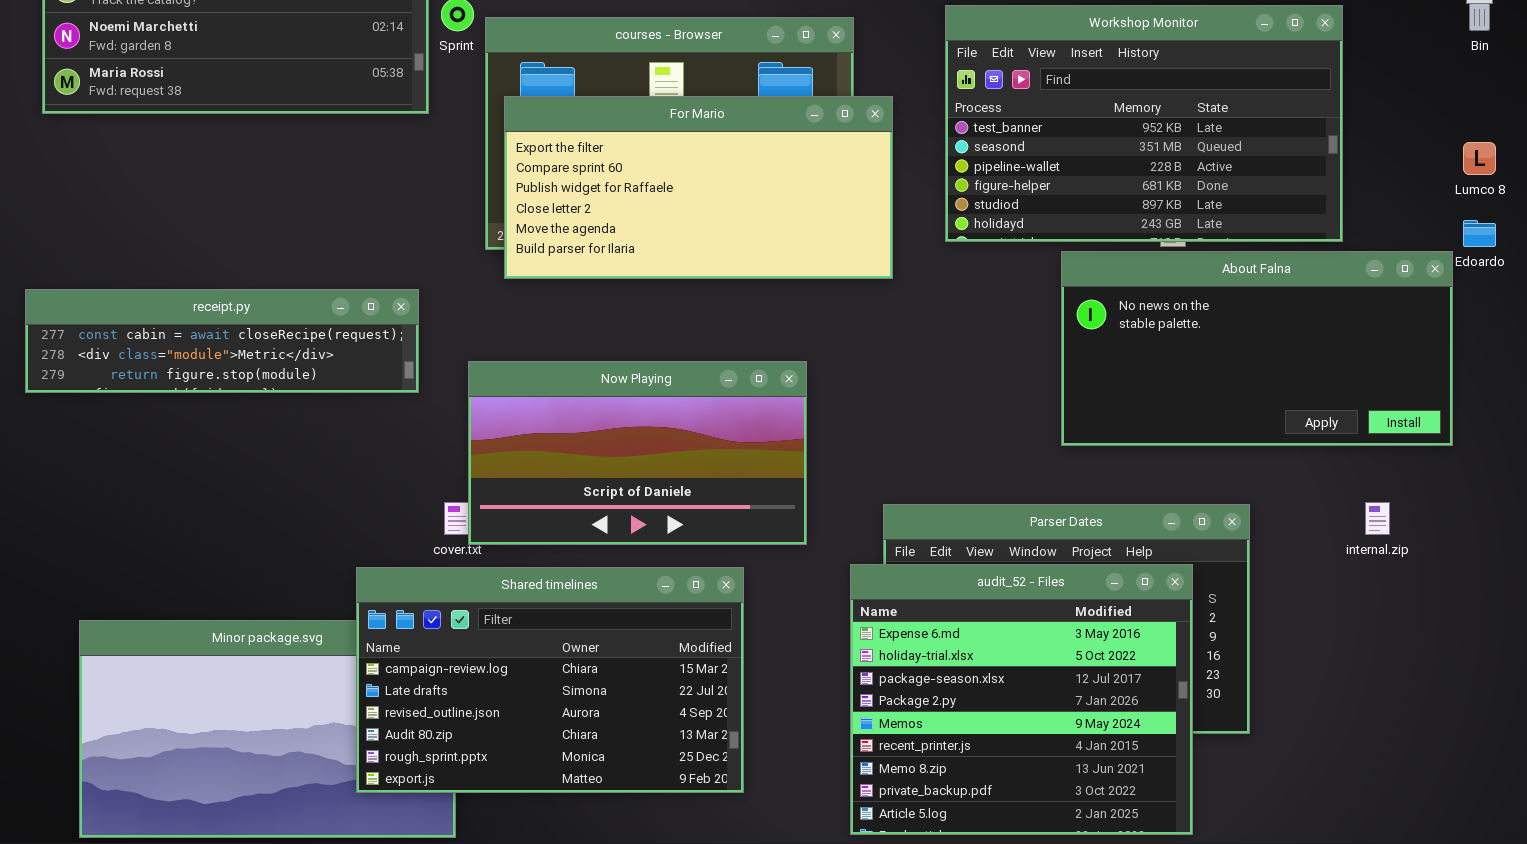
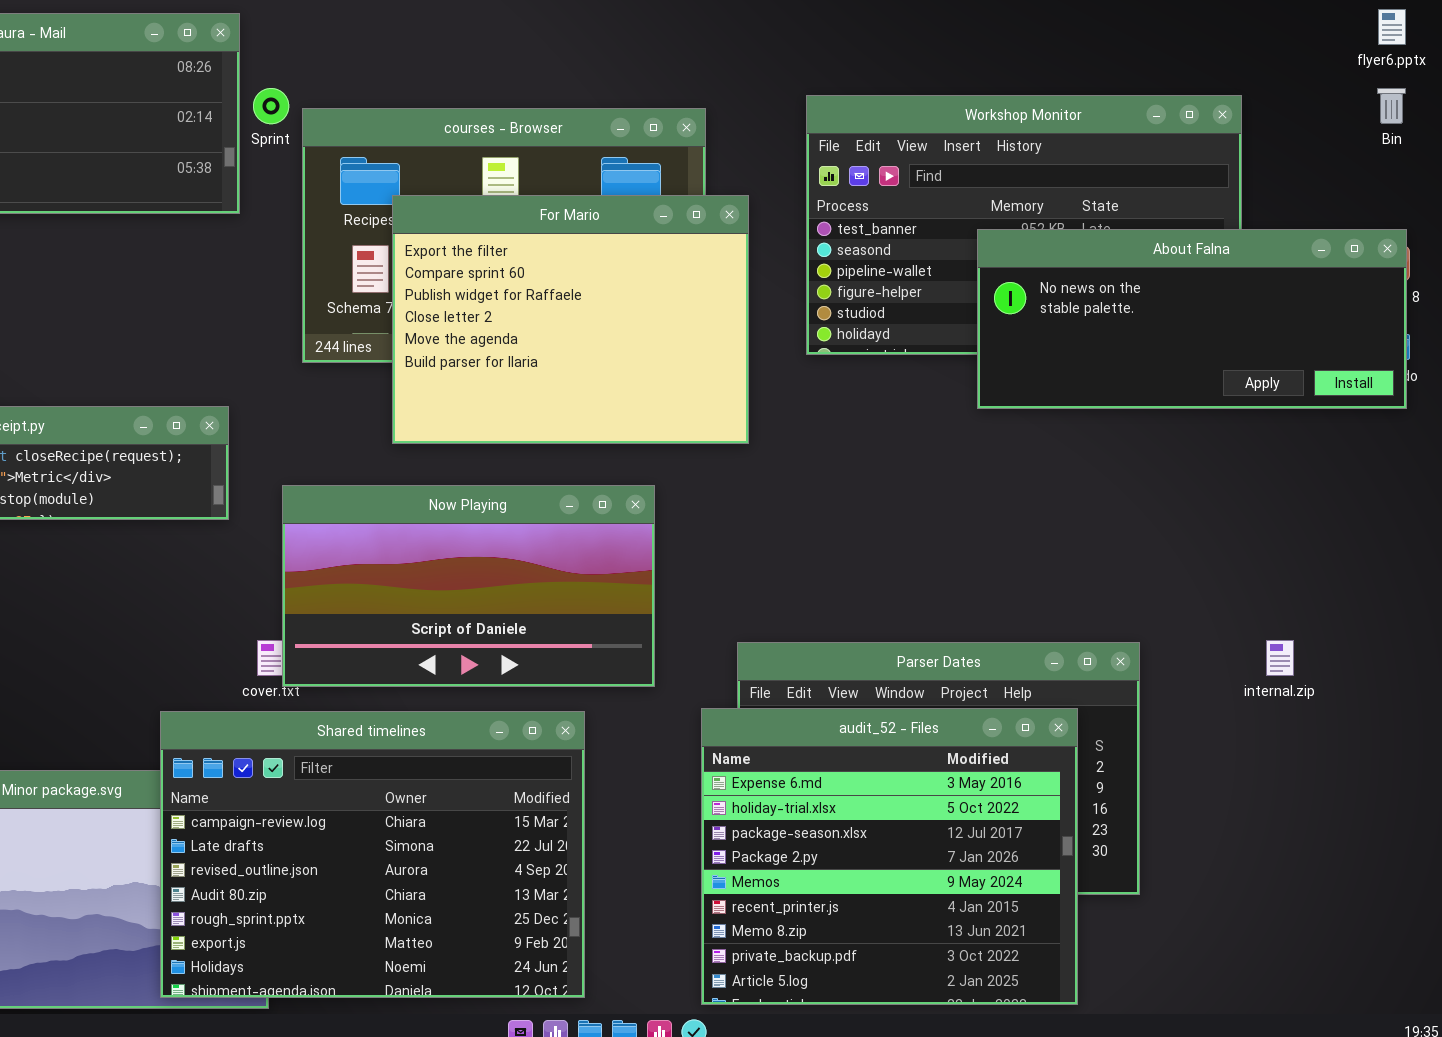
For Mario: [504,96,893,279] -> [392,195,749,444], resized
About Falna: [1061,251,1453,446] -> [977,229,1407,409], moved, resized
Shared timelines: [356,567,744,793] -> [160,711,585,998], resized

